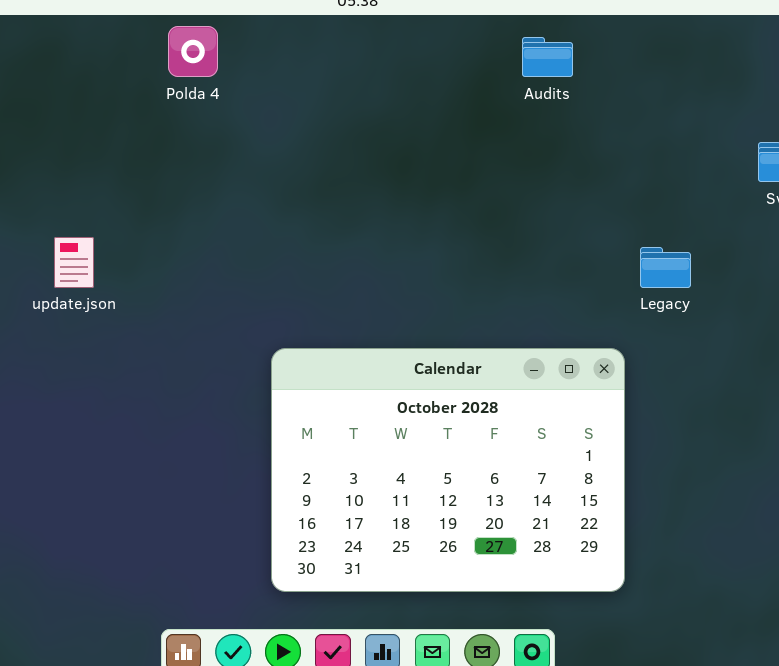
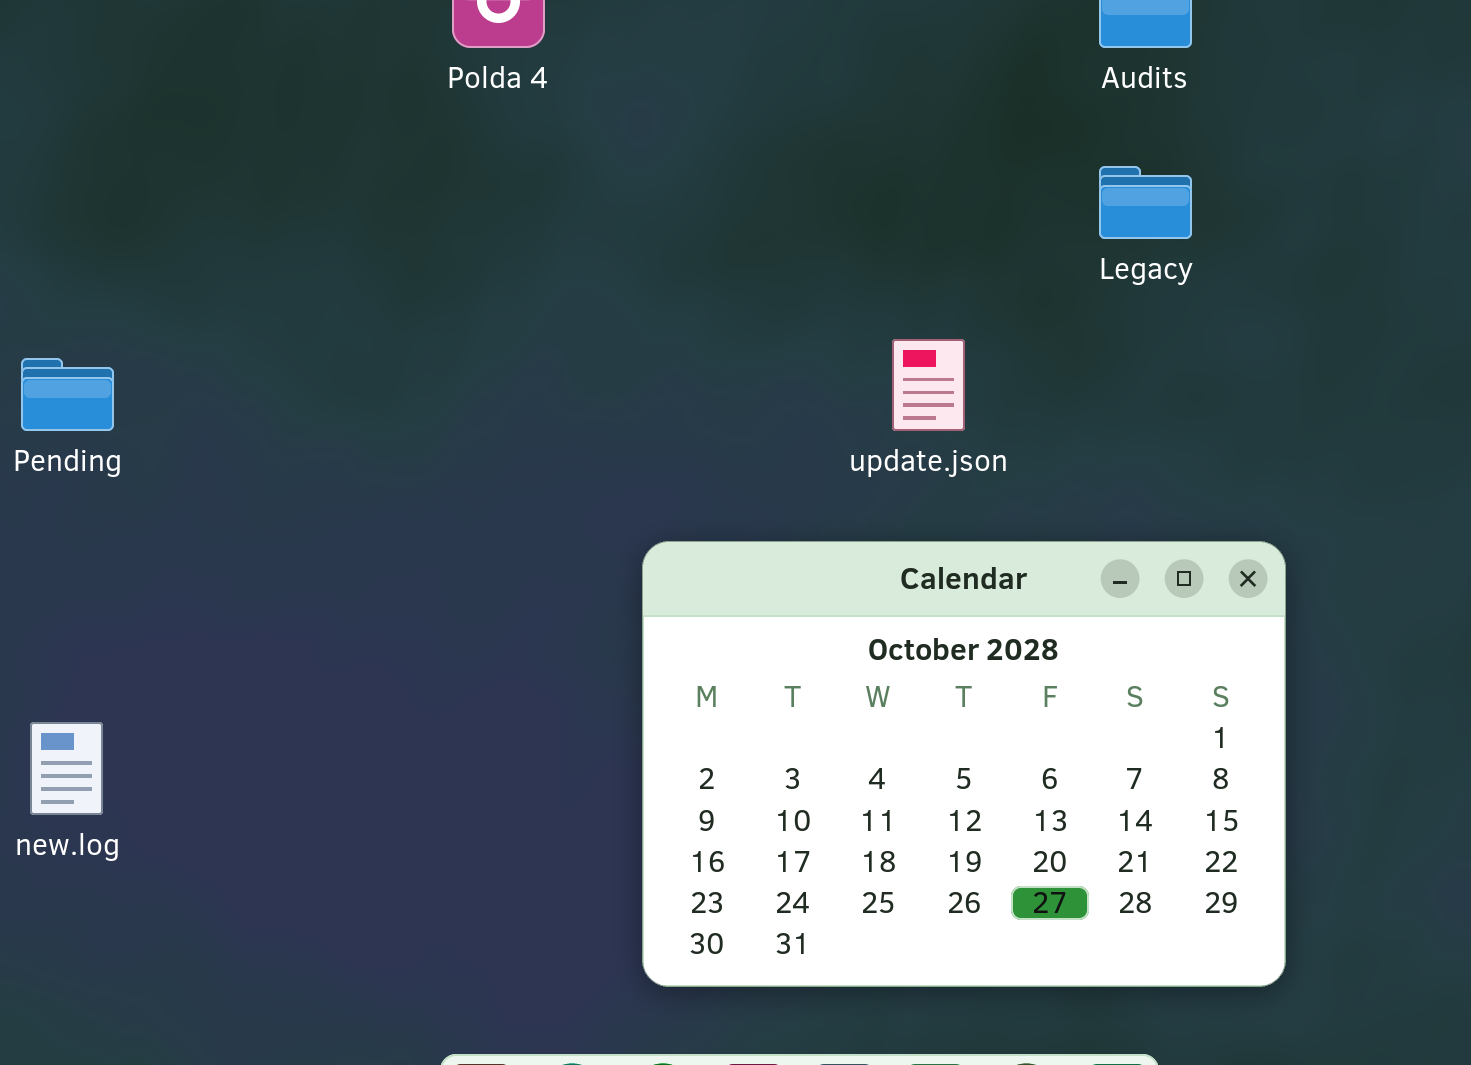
update.json: [54,237,94,288] -> [892,339,965,431], moved
Legacy: [640,247,691,288] -> [1099,166,1192,239], moved

